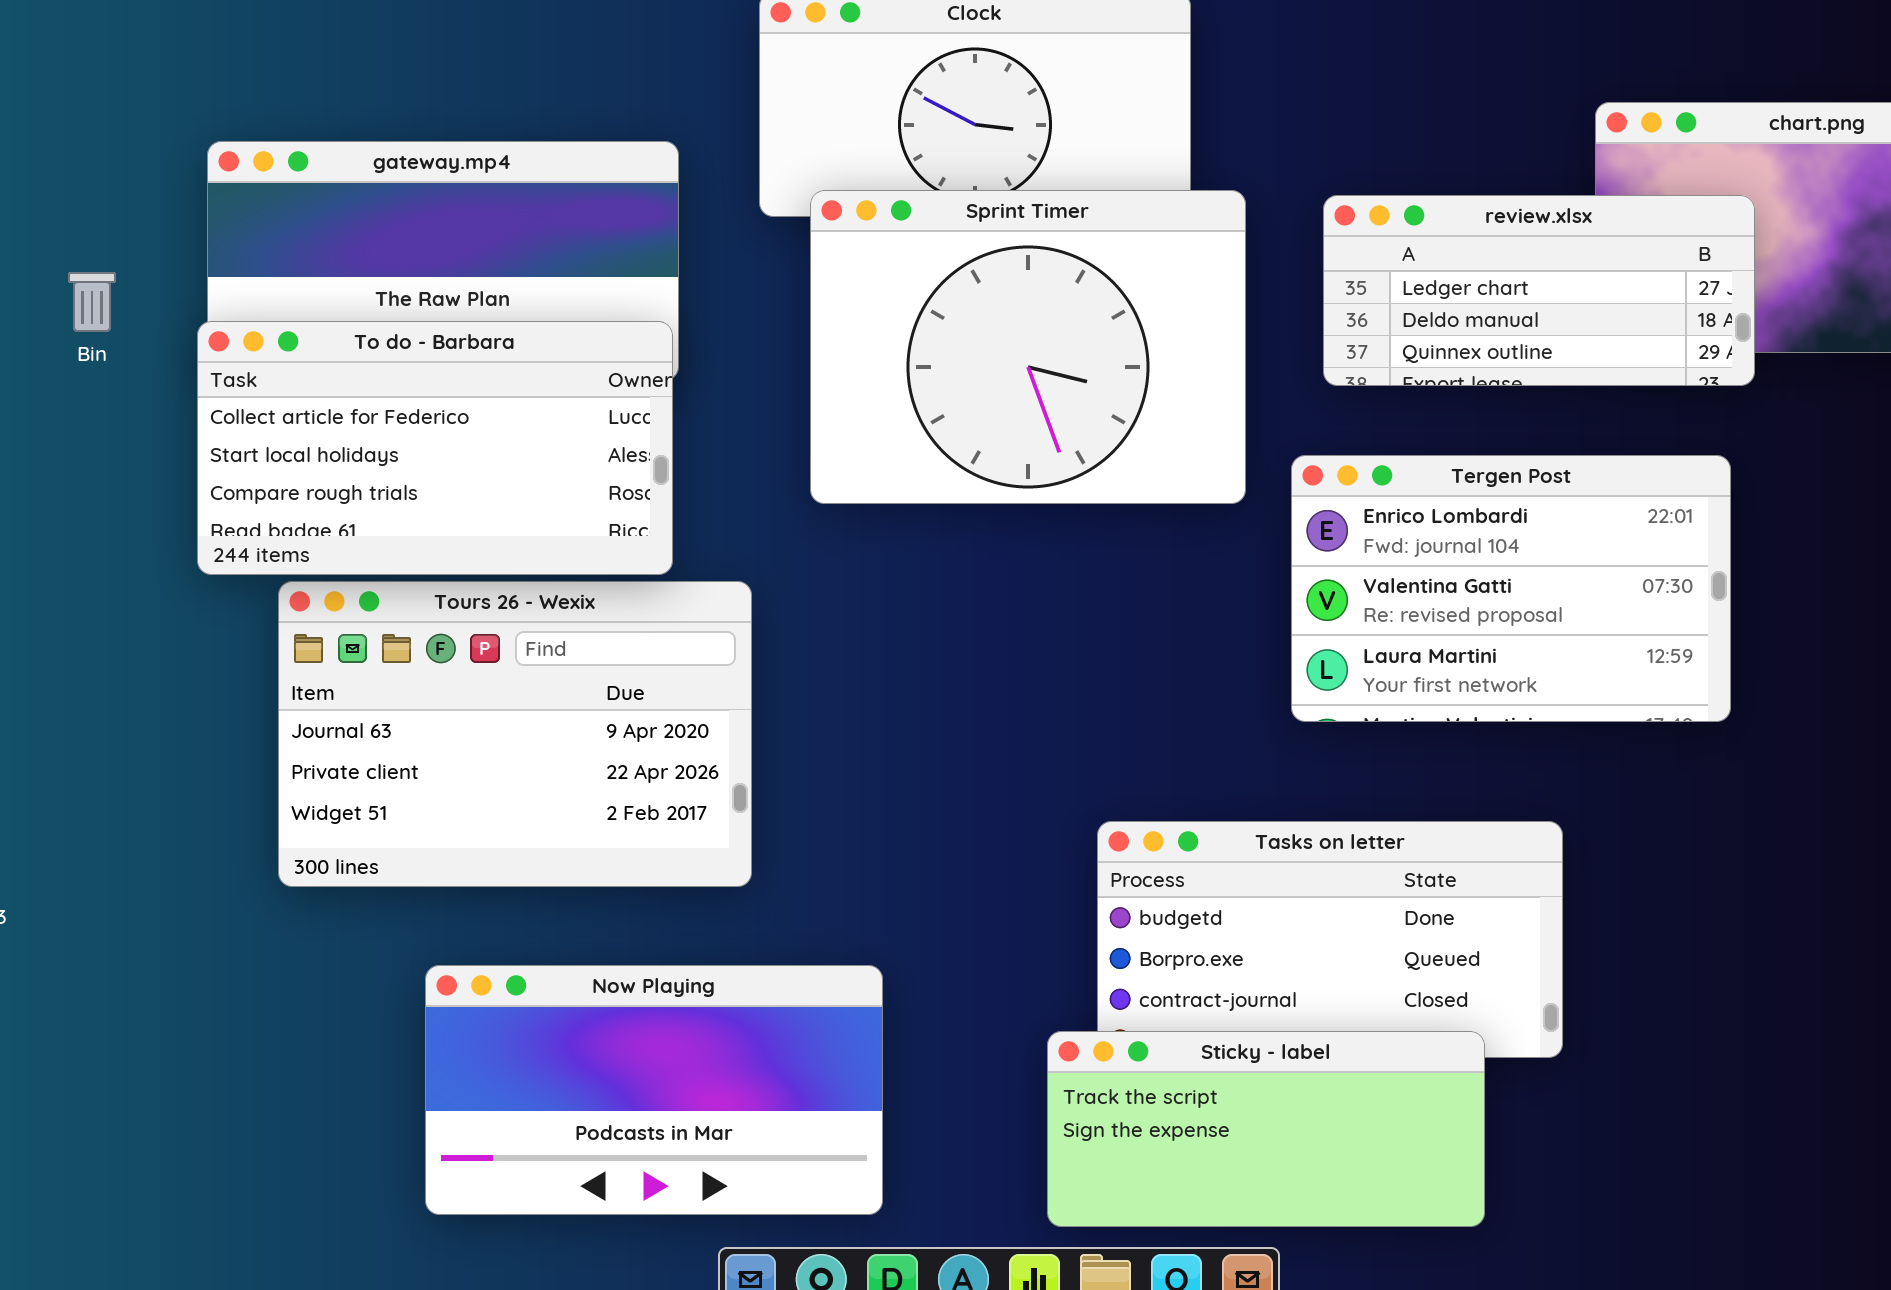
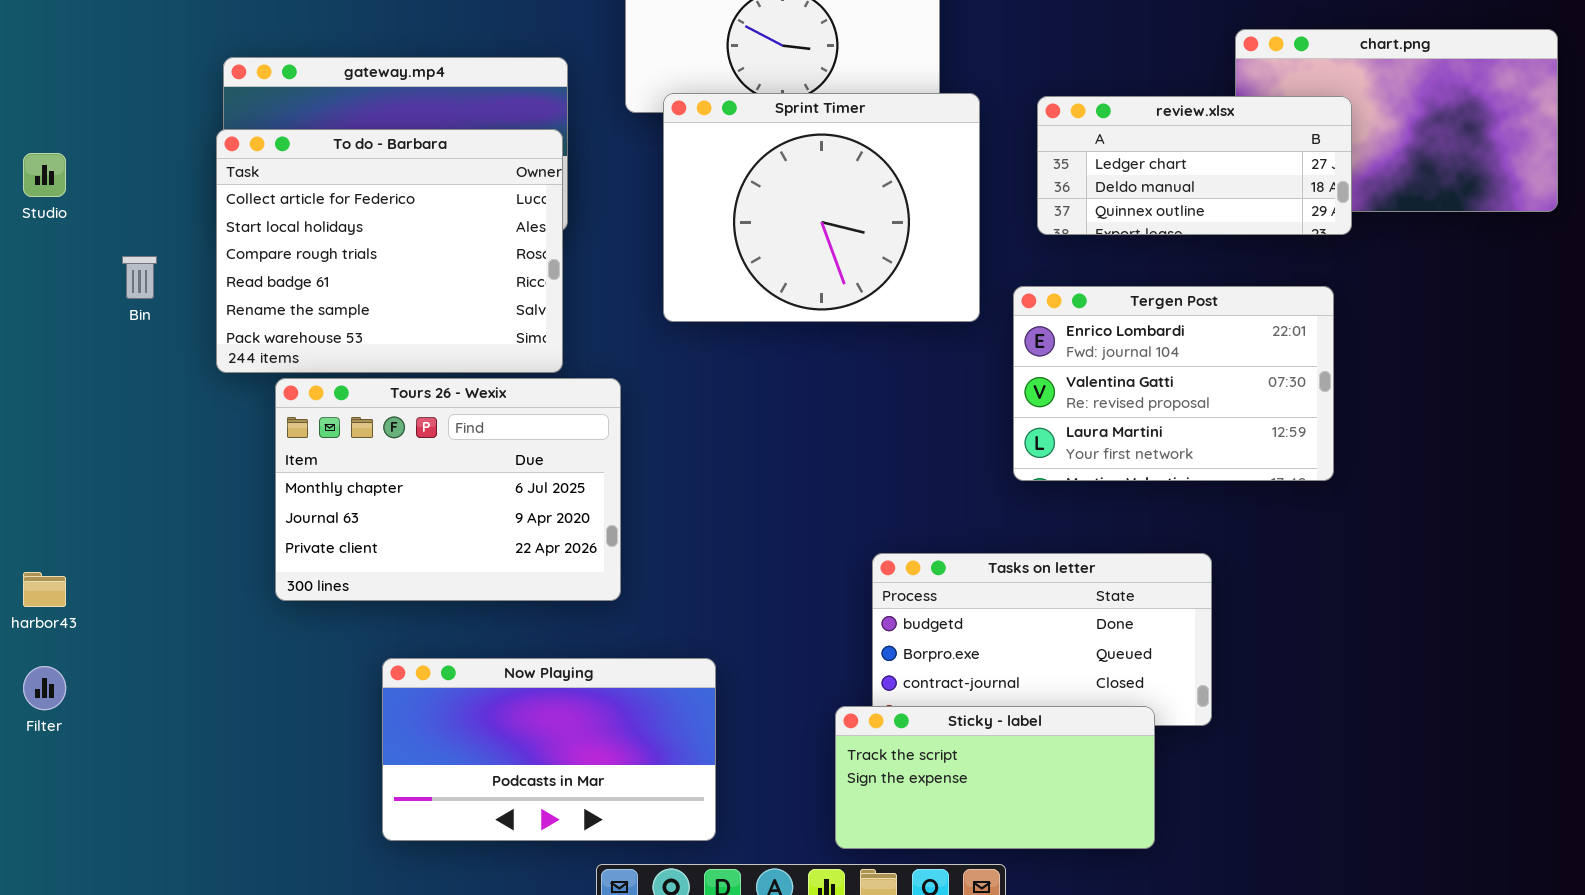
Bin: [68,272,116,332] -> [122,256,157,299], moved
To do - Barbara: [197,321,673,575] -> [216,129,563,373], resized
Tours 26 - Wexix: [278,581,752,887] -> [275,378,621,601], scrolled up 1 row

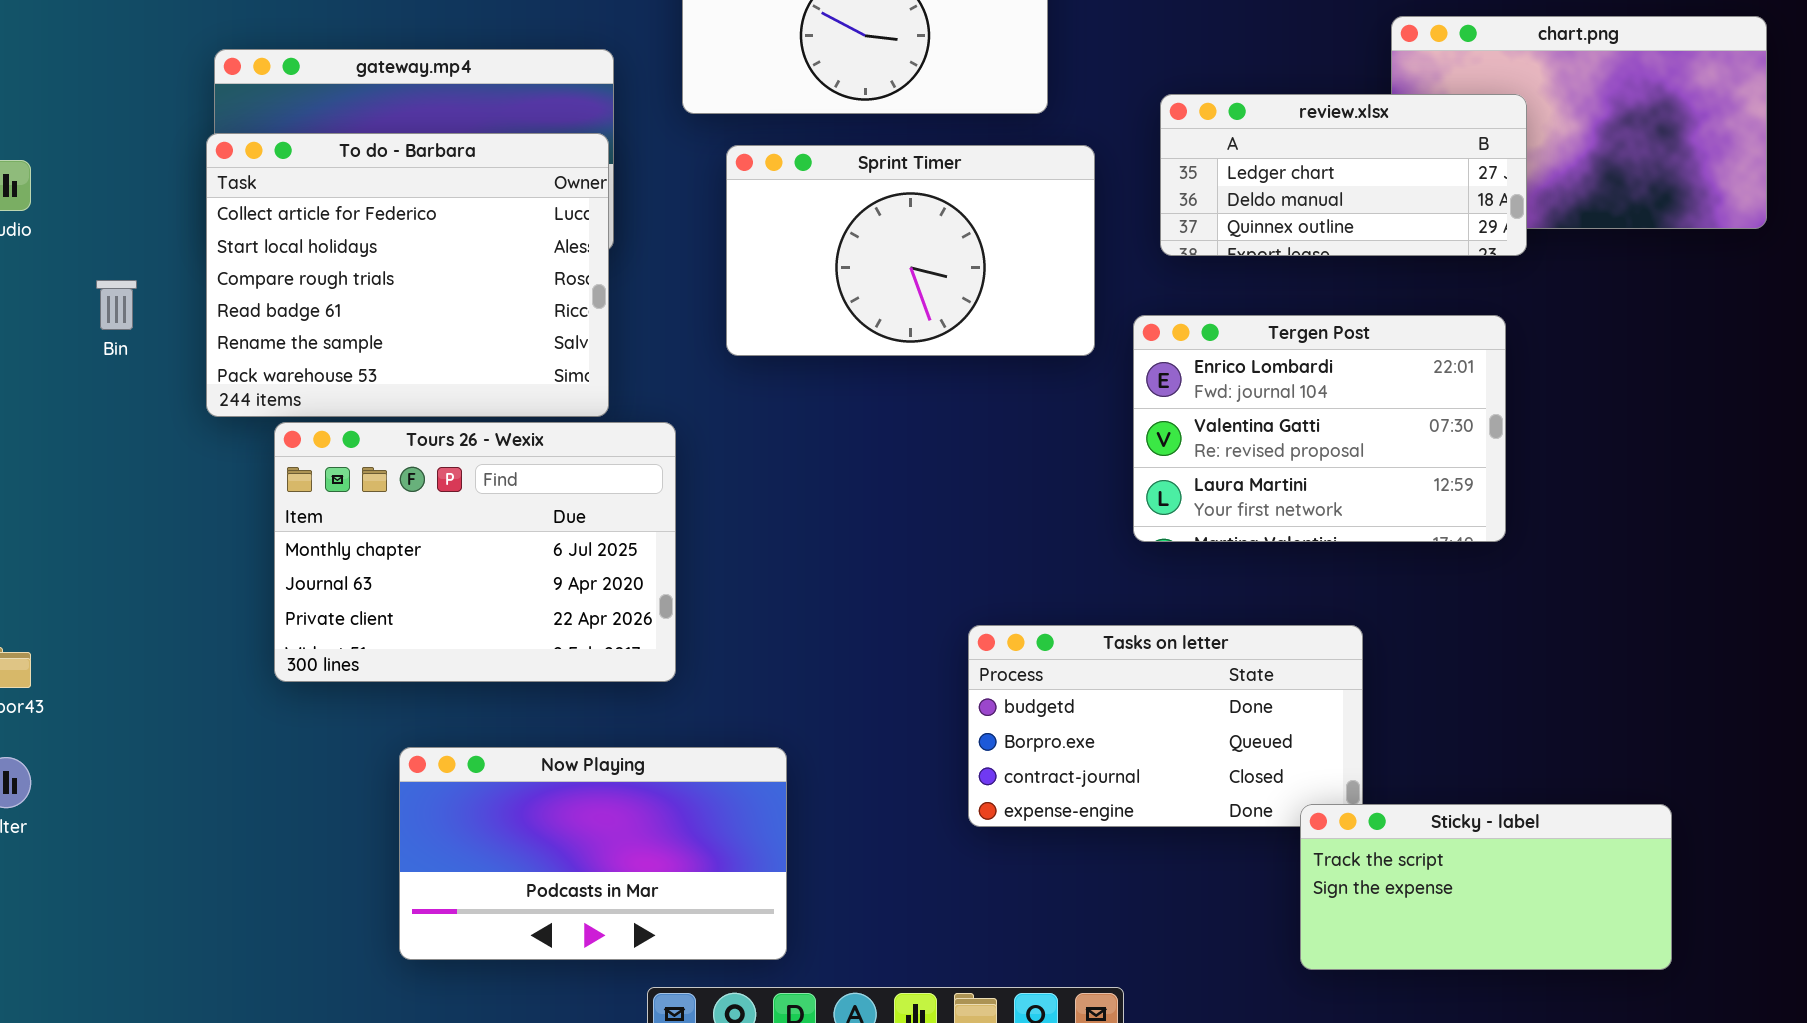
Sprint Timer: [663,93,980,322] -> [726,145,1095,356], resized
Sticky - label: [835,706,1155,849] -> [1300,804,1672,970], moved

